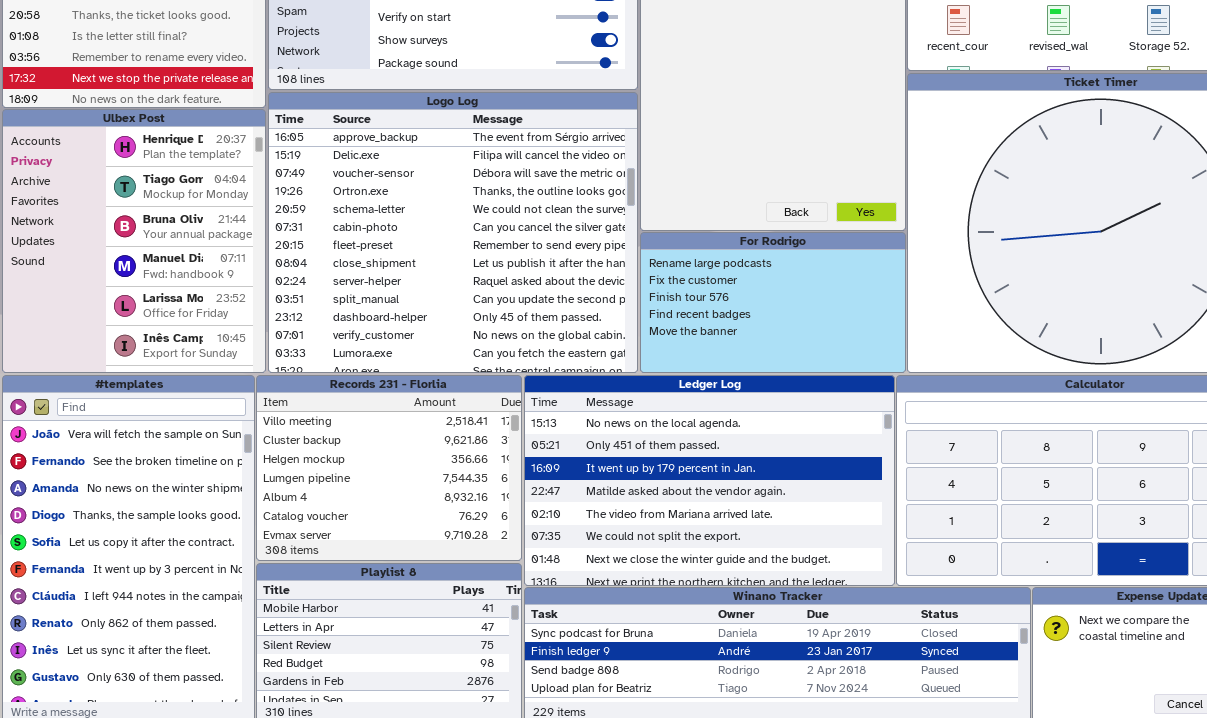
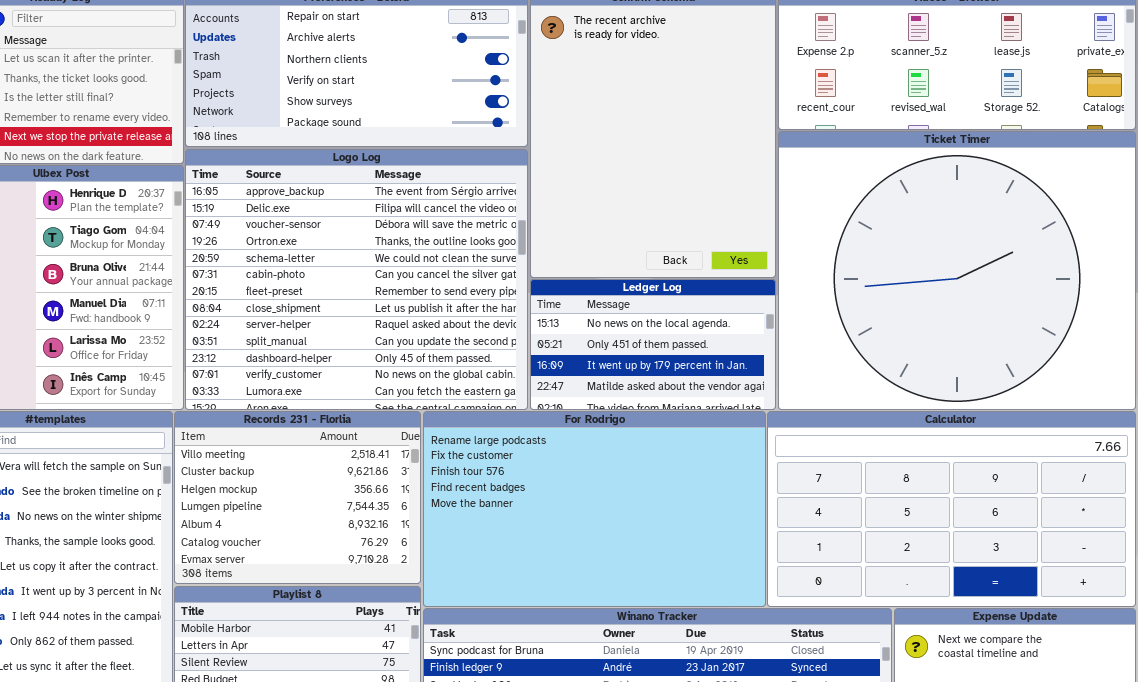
For Rodrigo: [640,232,906,373] -> [423,411,766,607], moved, resized
Ledger Log: [524,375,895,586] -> [530,279,776,410], moved, resized

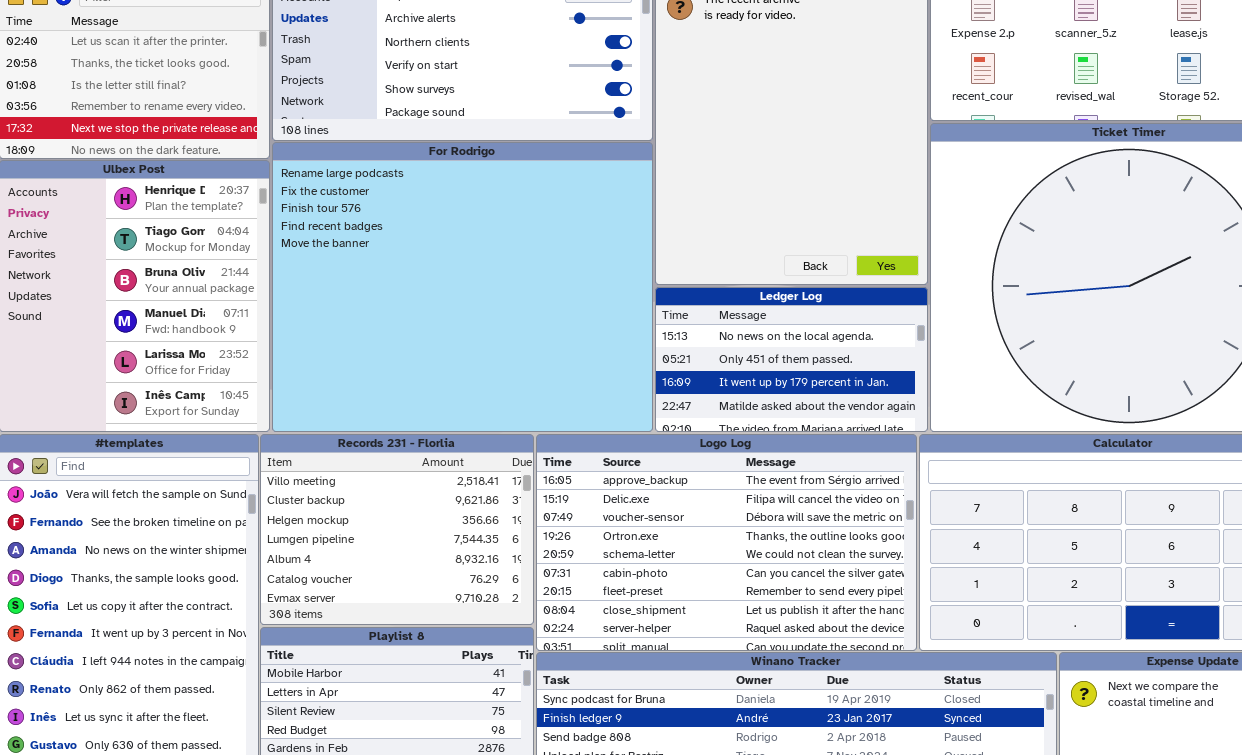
Logo Log: [185,149,528,410] -> [536,434,917,651], moved, resized
For Rodrigo: [423,411,766,607] -> [272,142,653,432], moved, resized

